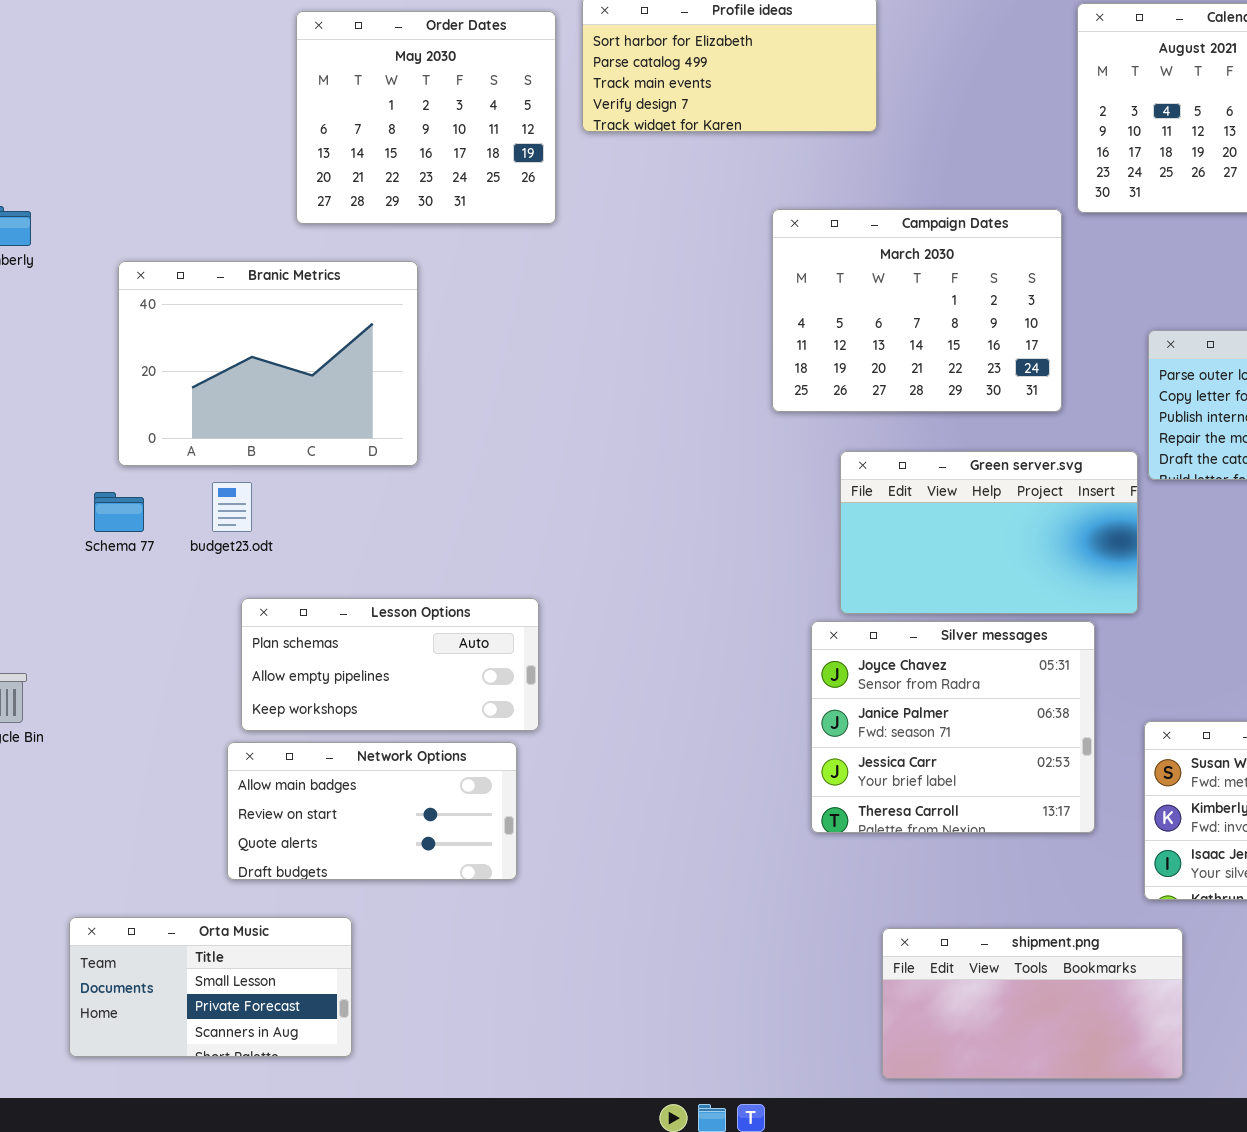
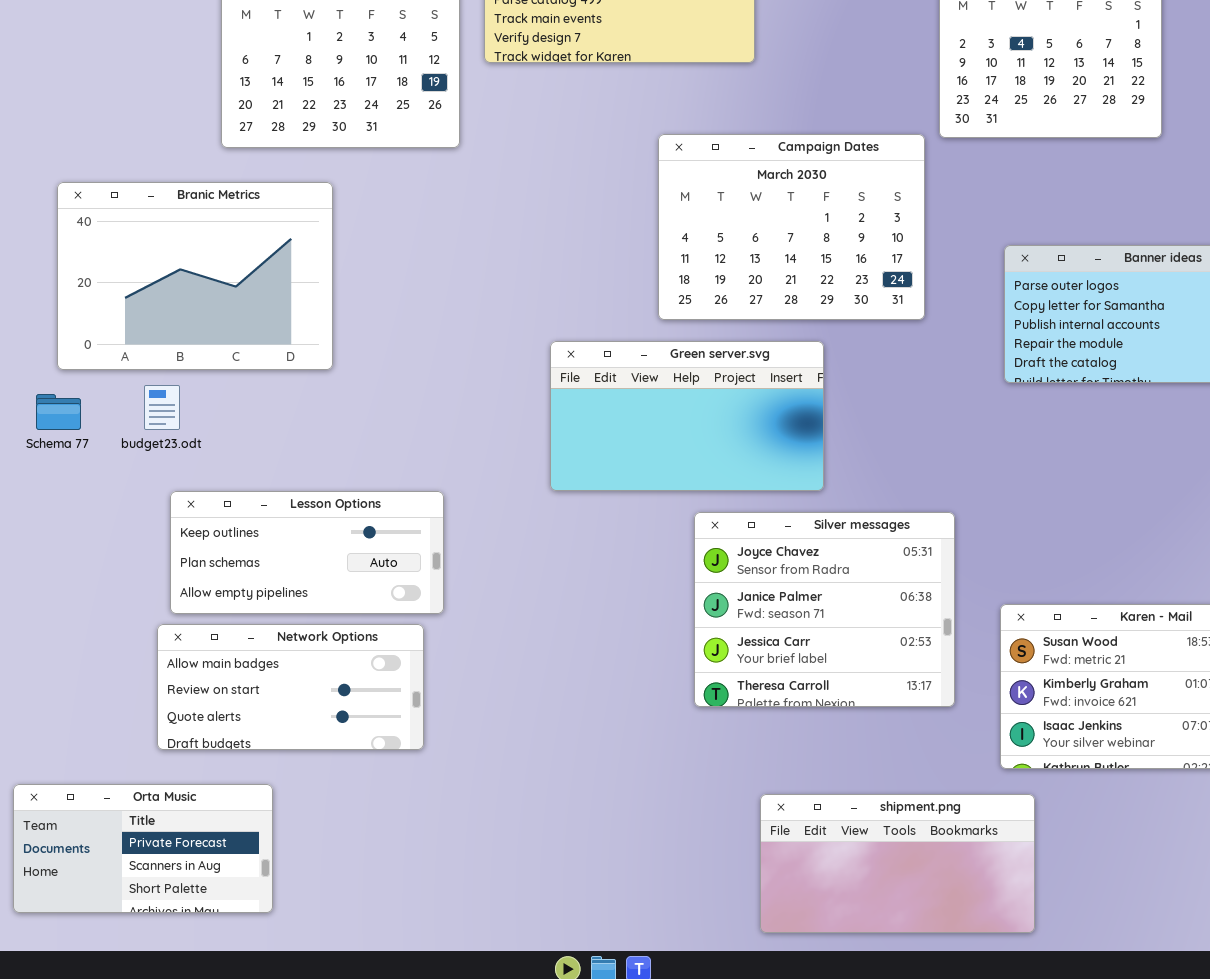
Green server.svg: [840,451,1138,614] -> [550,341,824,491], moved
Lesson Options: [241,598,539,731] -> [170,491,444,614], scrolled up 1 row
Orta Music: [69,917,352,1057] -> [13,784,273,913], scrolled down 1 row

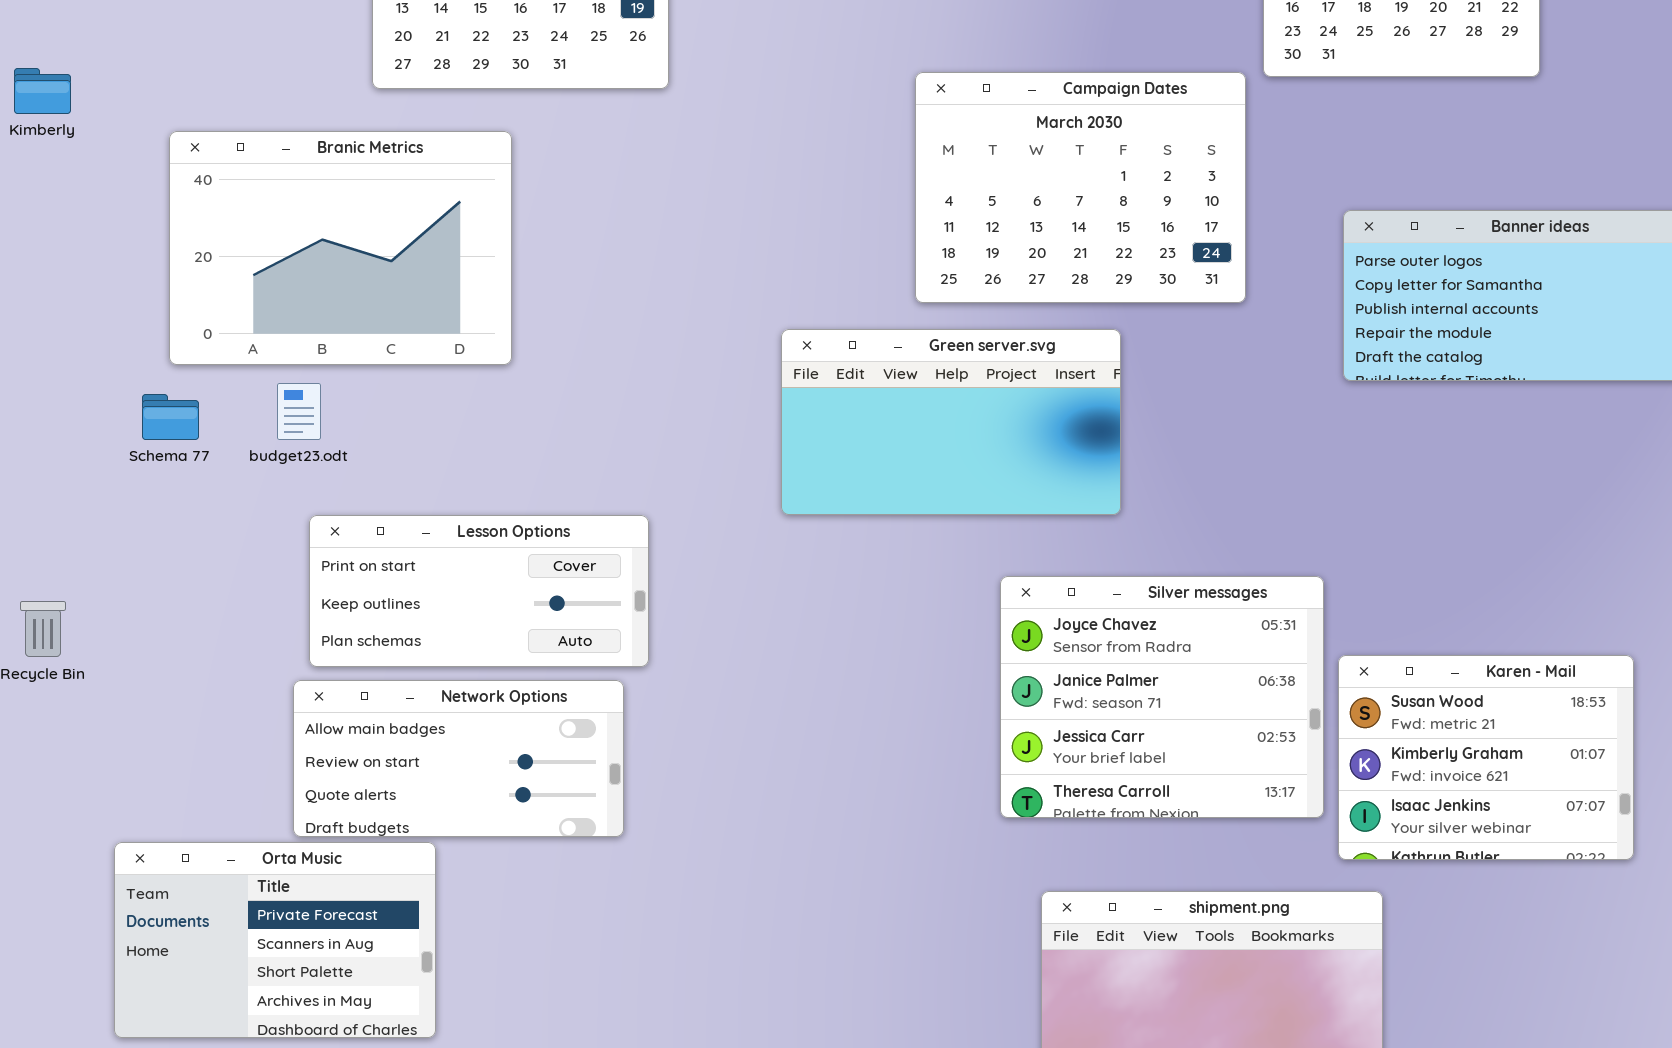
Lesson Options: [170,491,444,614] -> [309,515,649,667], scrolled up 1 row
Silver messages: [694,512,955,707] -> [1000,576,1324,818], moved
Orta Music: [13,784,273,913] -> [114,842,436,1038], resized

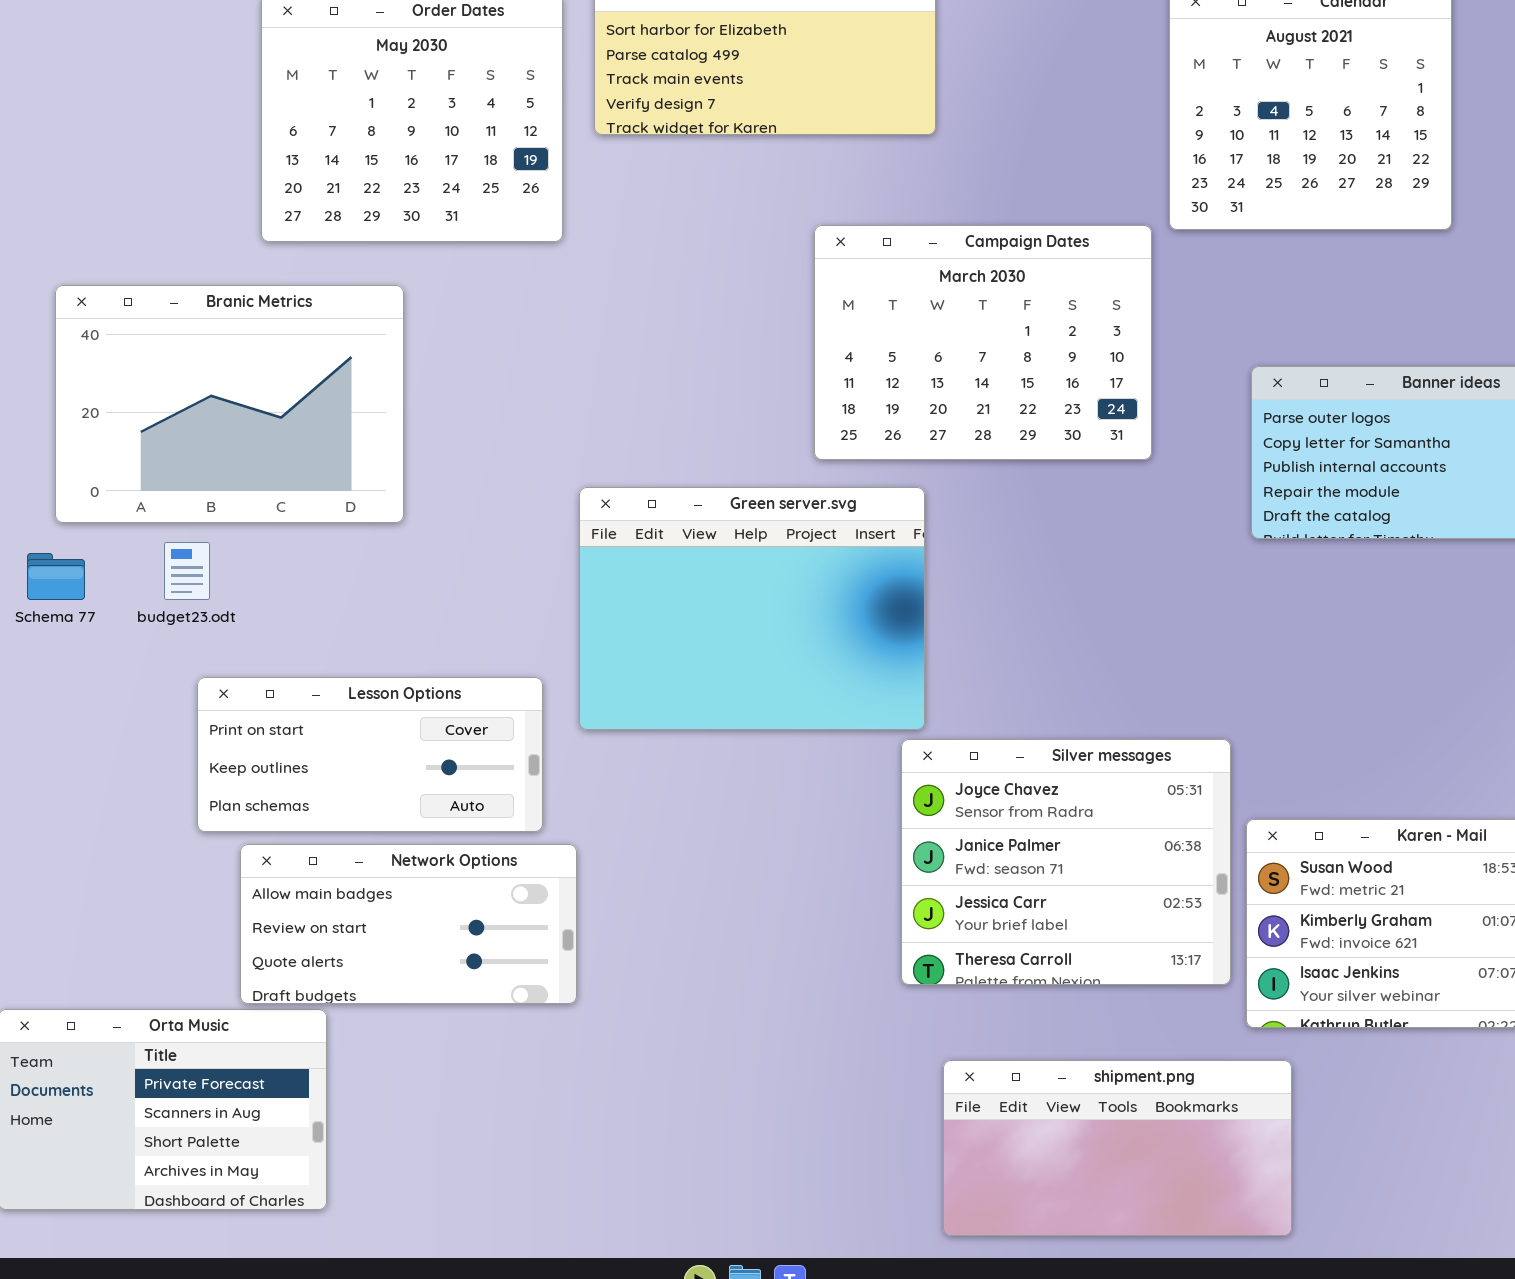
Green server.svg: [781,329,1121,515] -> [579,487,925,730], moved, resized
Network Options: [293,680,624,837] -> [240,844,577,1004], moved

